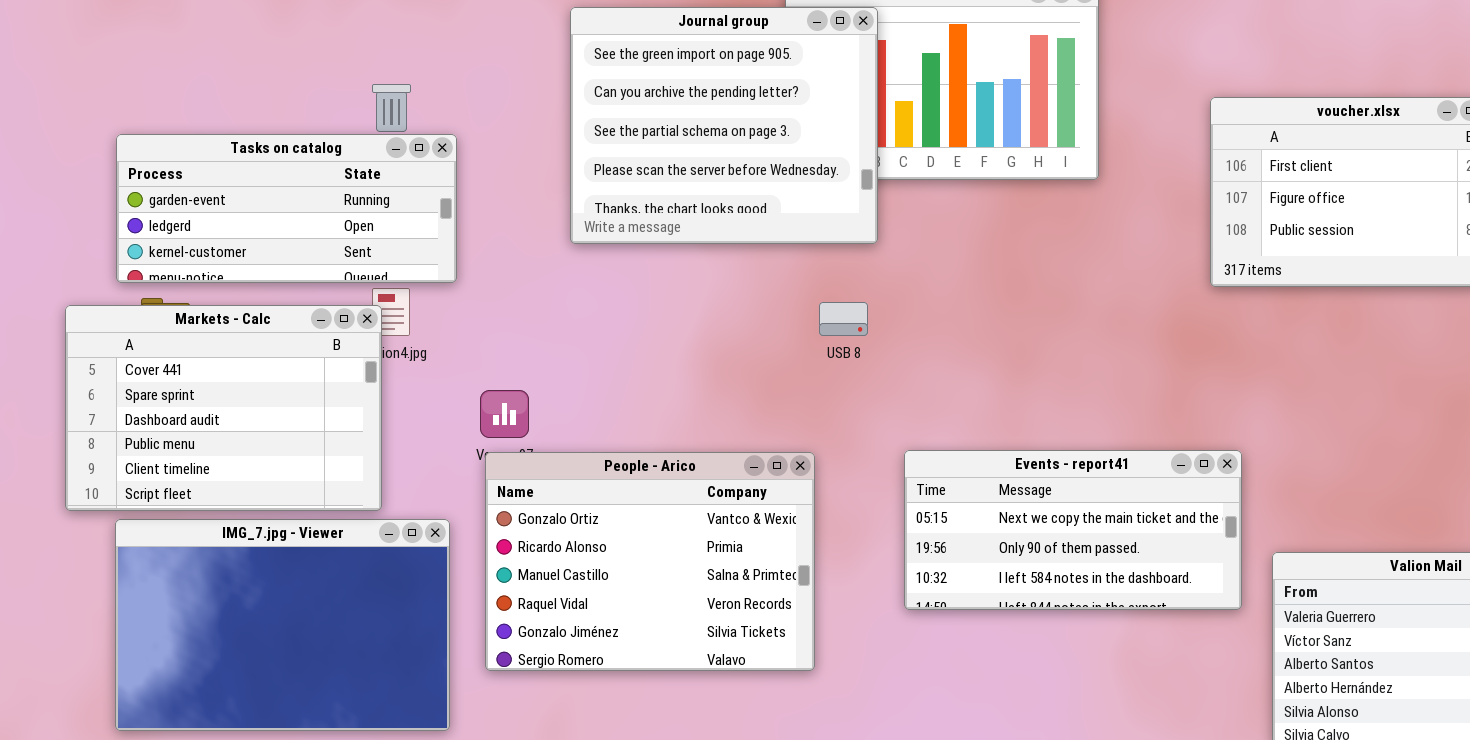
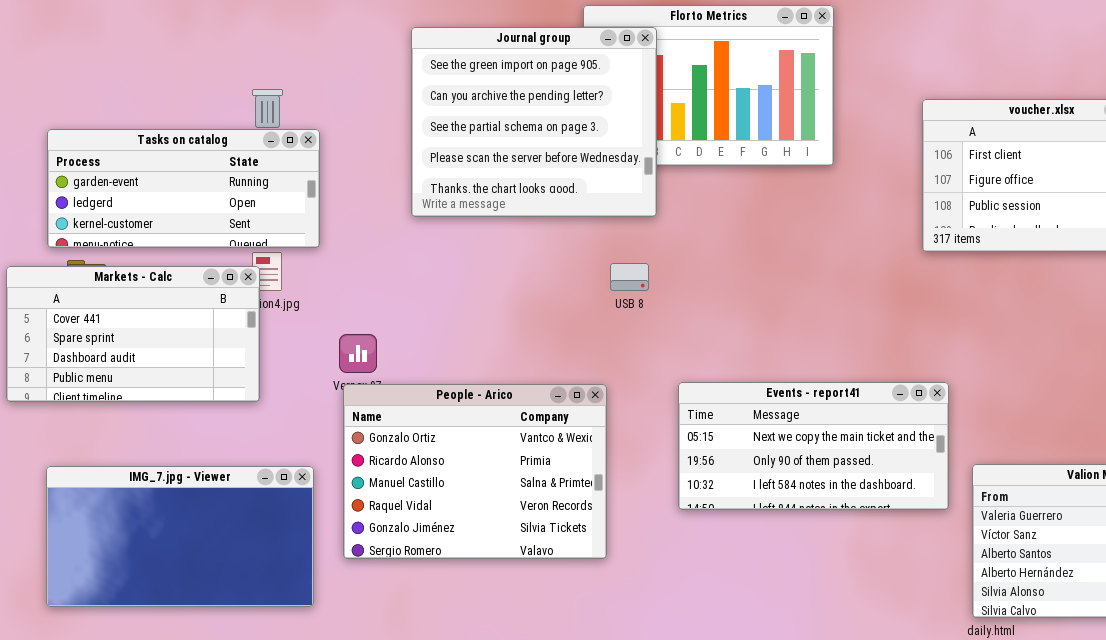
Markets - Calc: [65,305,382,511] -> [6,266,260,402], resized
IMG_7.jpg - Viewer: [115,519,450,731] -> [46,466,314,607], resized

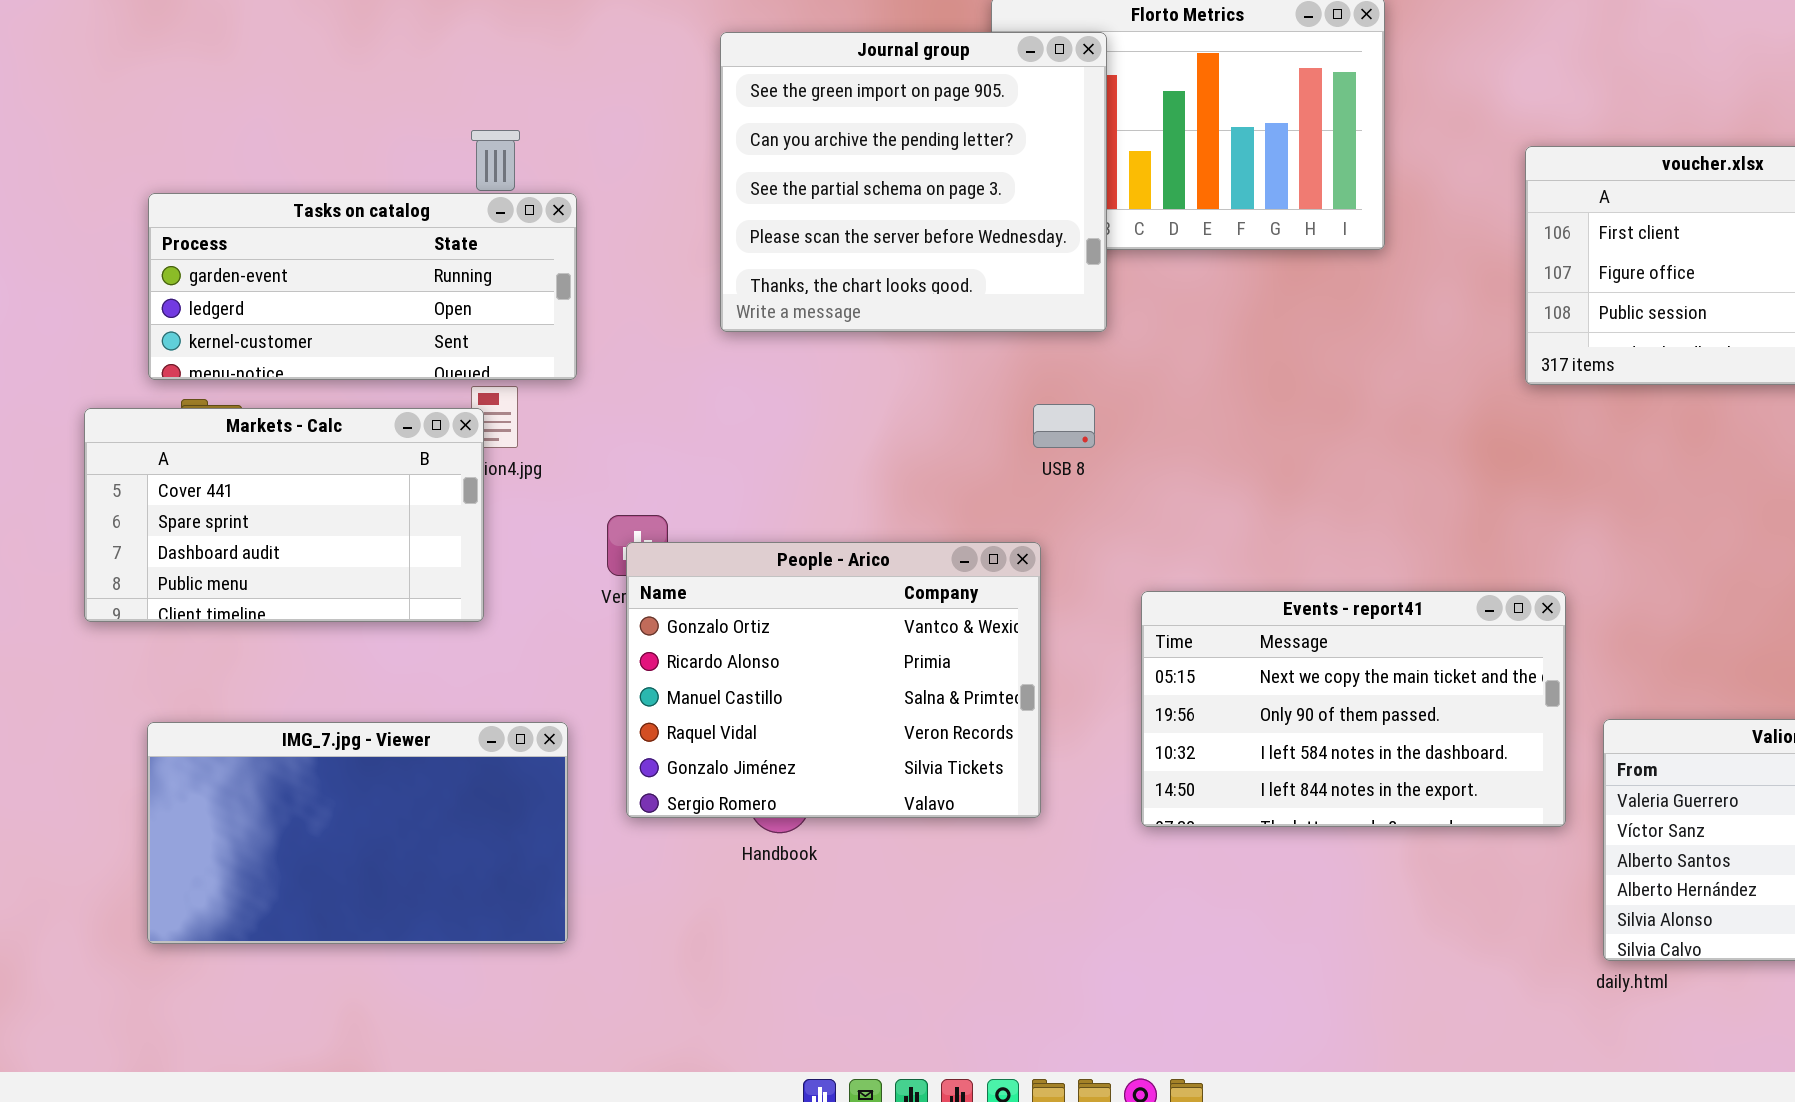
Events - report41: [678,382,949,510] -> [1141,591,1566,827], resized
People - Arico: [343,384,607,559] -> [626,542,1041,818], moved

